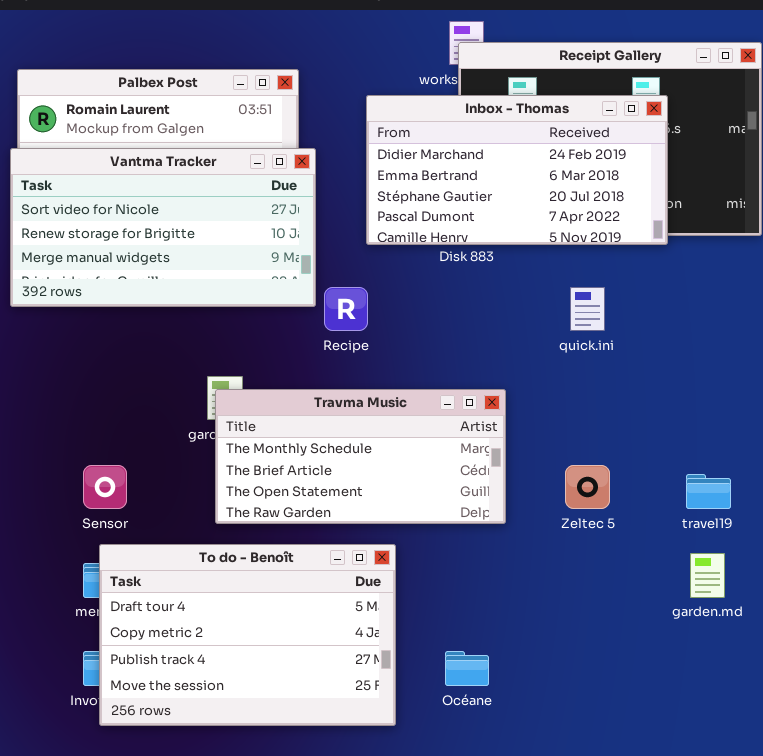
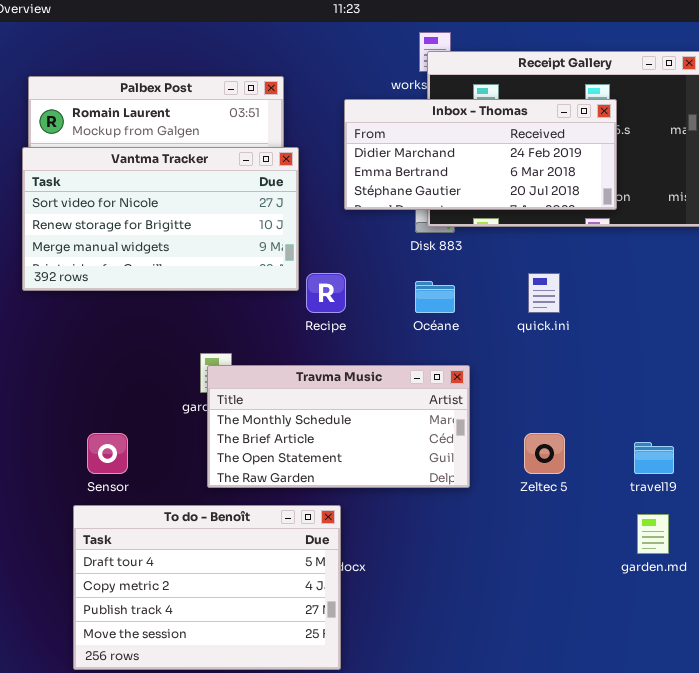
Inbox - Thomas: [366,95,668,245] -> [344,99,617,210], resized
To do - Benoît: [99,544,396,726] -> [73,505,341,670], moved
Océane: [445,651,489,686] -> [415,281,455,313], moved

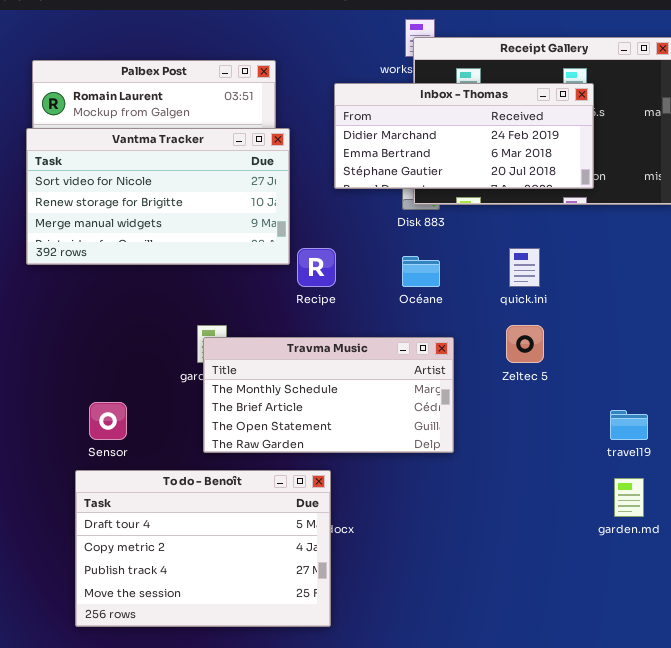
Zeltec 5: [524,433,565,474] -> [506,325,544,363], moved

